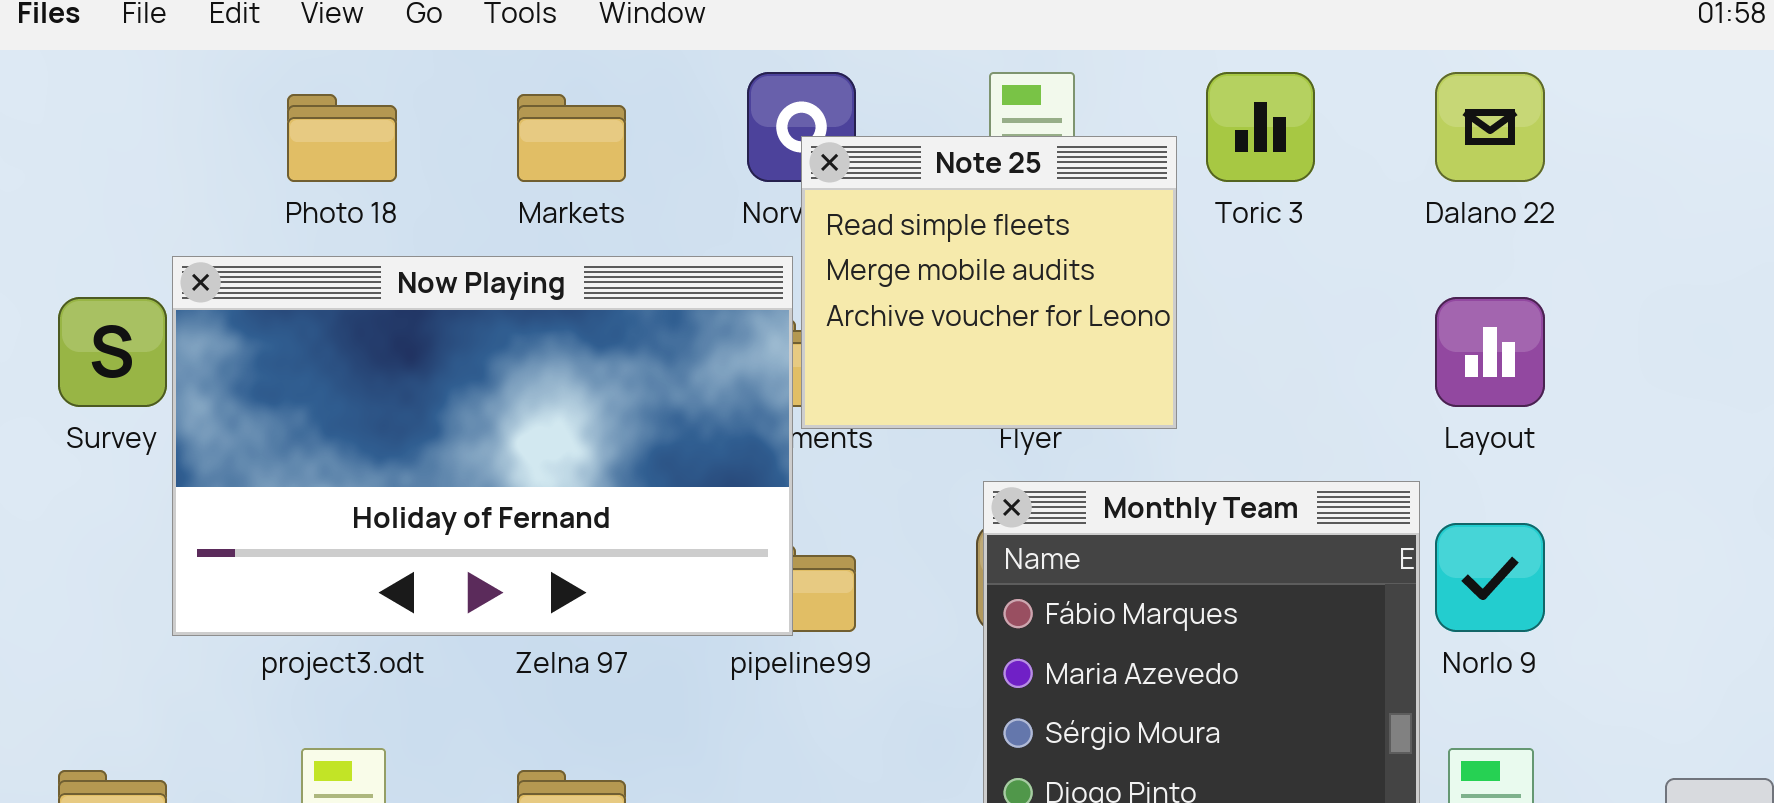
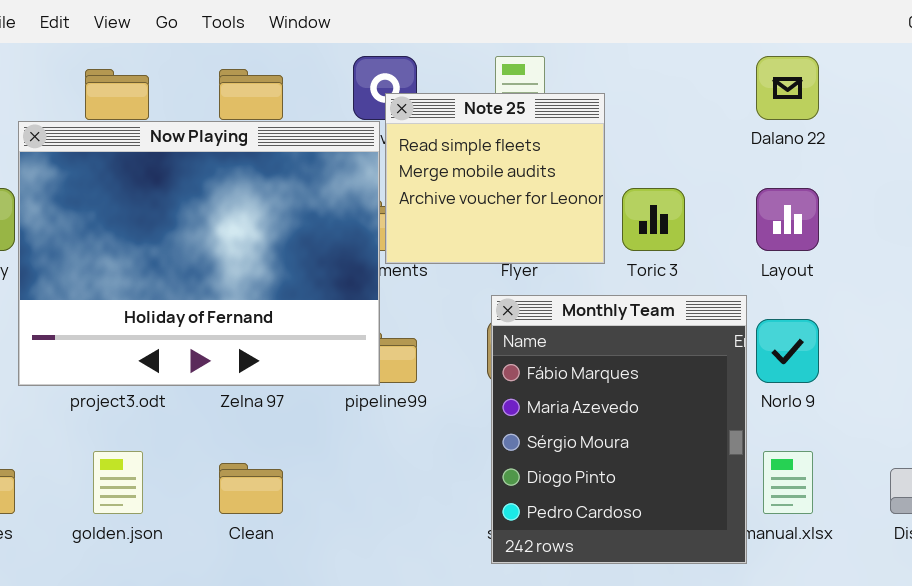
Toric 3: [1206,72,1315,182] -> [622,188,685,251], moved
Now Playing: [172,256,793,636] -> [18,121,380,386], resized

